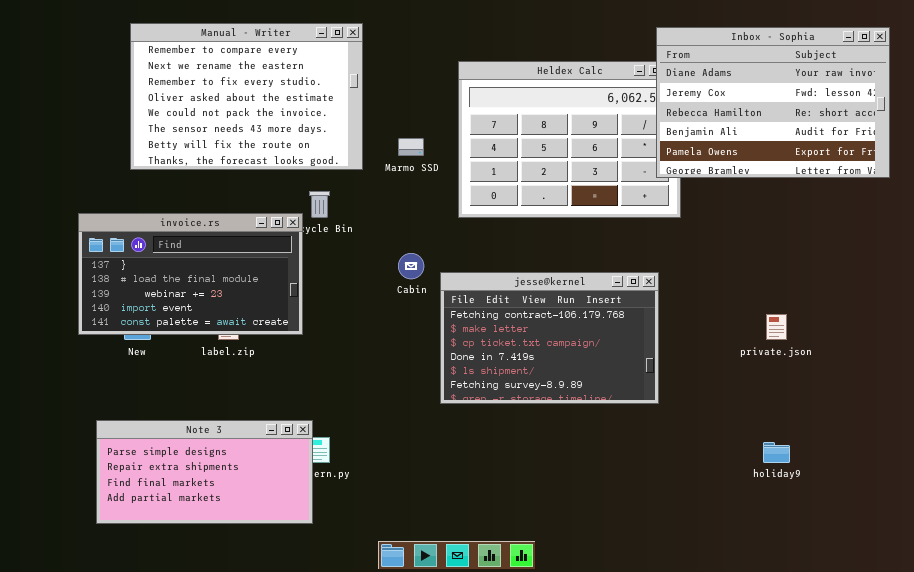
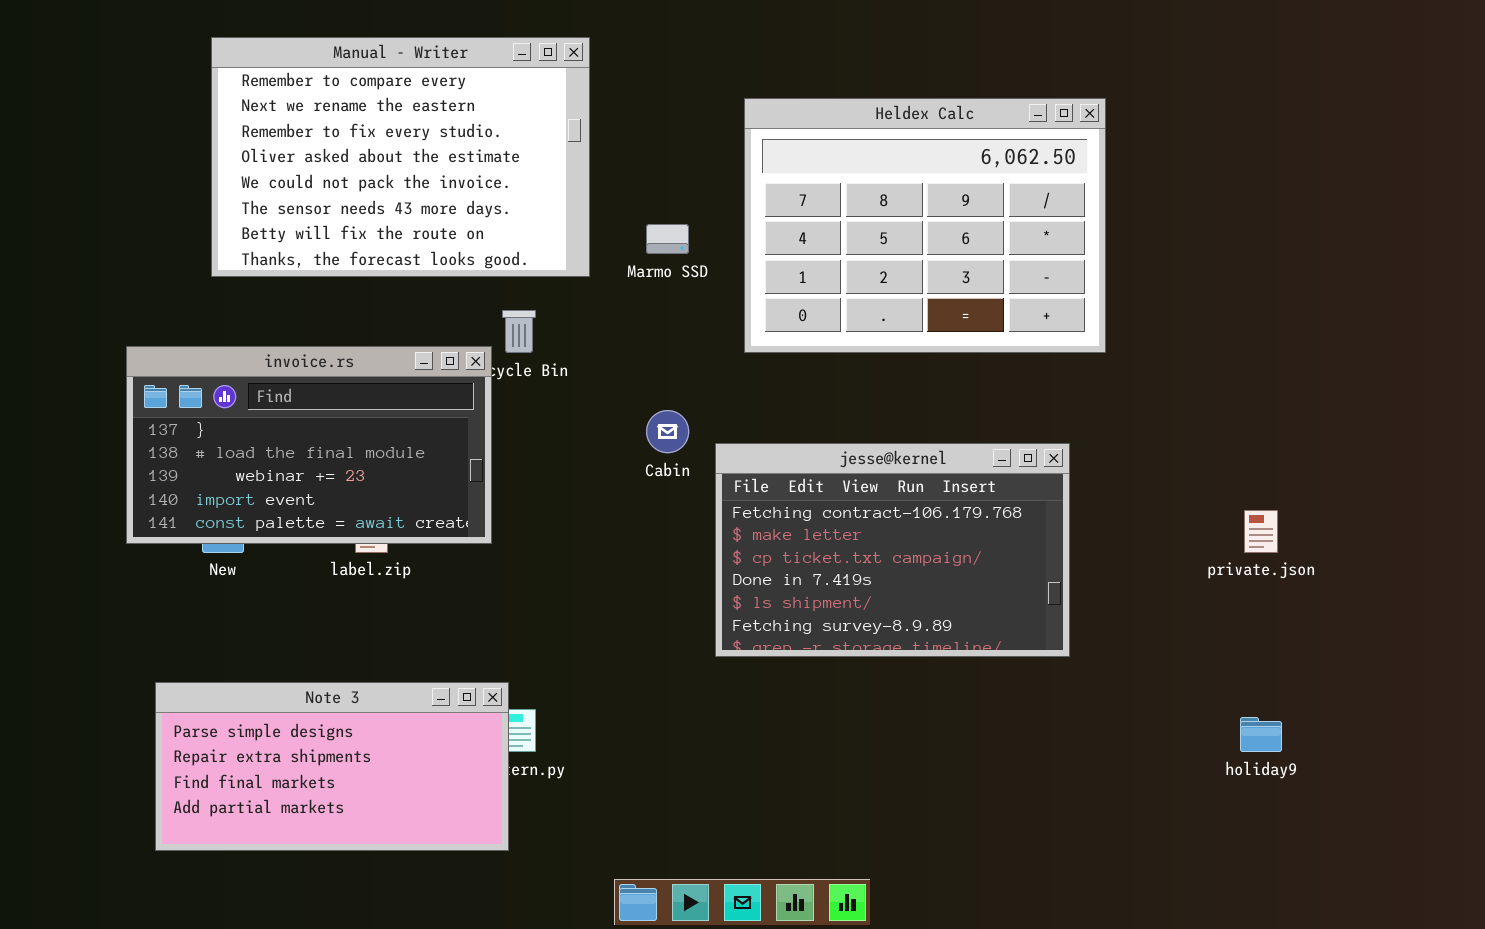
Inbox - Sophia: [656,27,890,178] -> none, closed

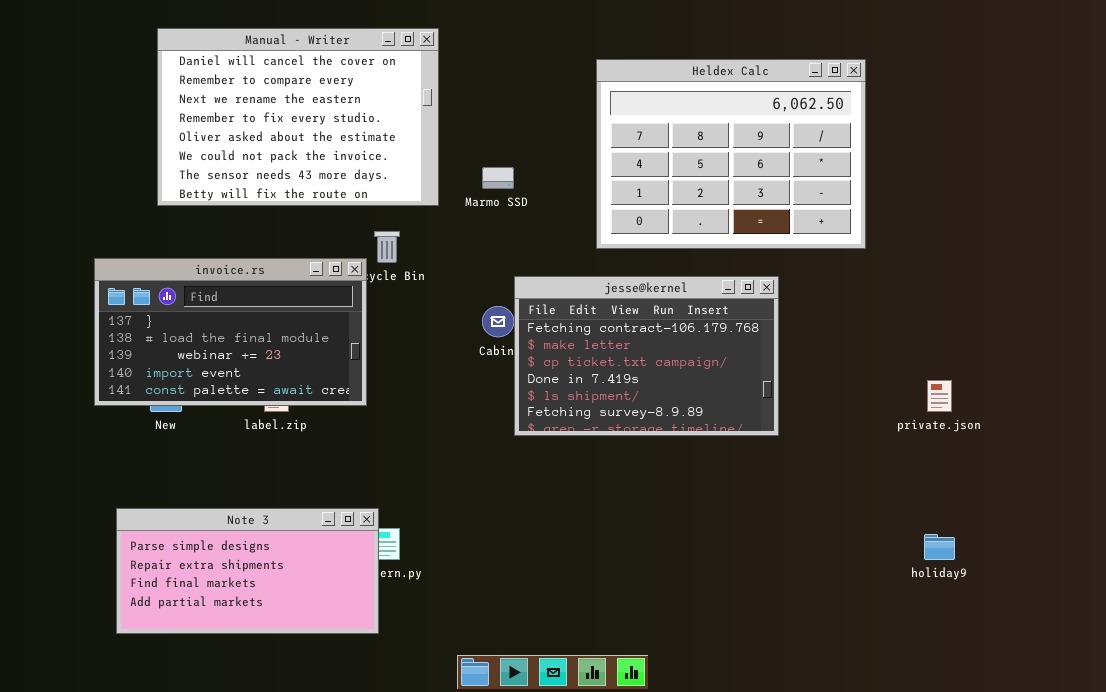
Manual - Writer: [211,37,590,277] -> [157,28,439,206], scrolled up 1 row
Heldex Calc: [744,98,1106,353] -> [596,59,866,249], moved
jesse@kernel: [715,443,1070,657] -> [514,276,779,436], moved

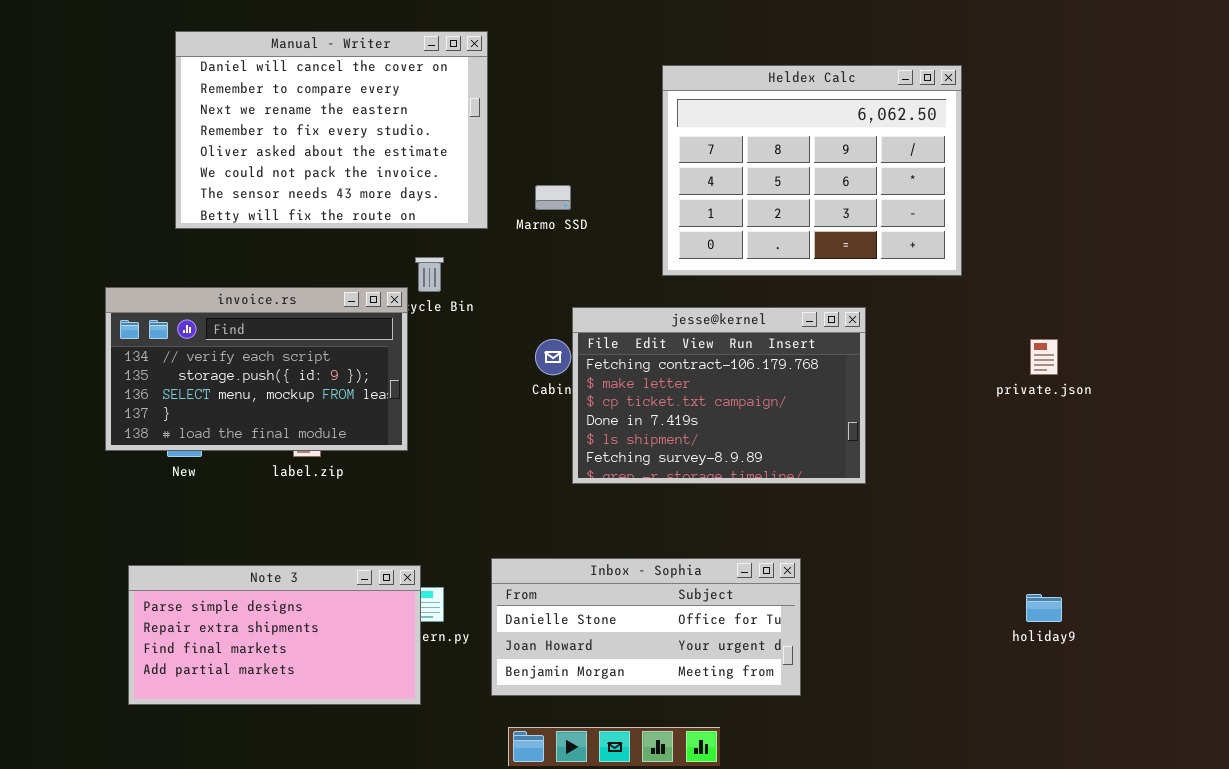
invoice.rs: [94,258,367,406] -> [105,287,408,451], scrolled up 3 rows
private.json: [927,380,952,412] -> [1030,339,1058,375], moved
Inbox - Sophia: none -> [491,558,801,696], opened

